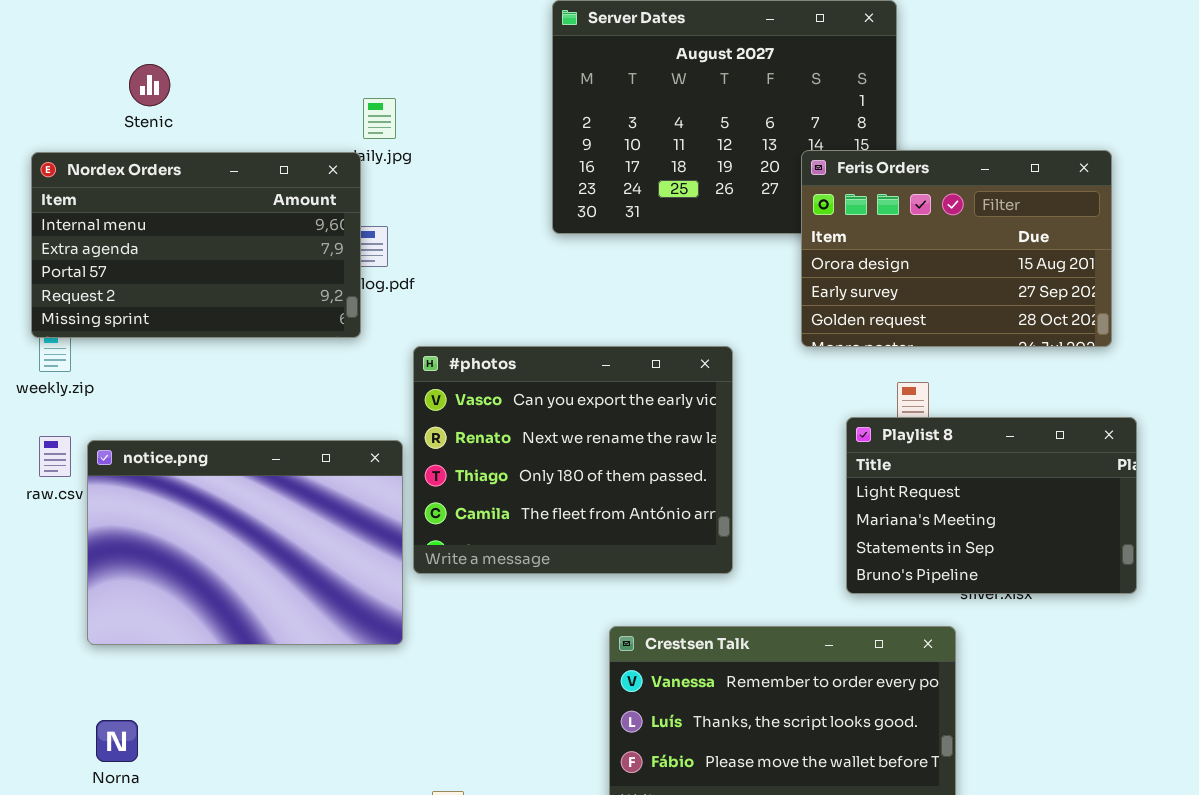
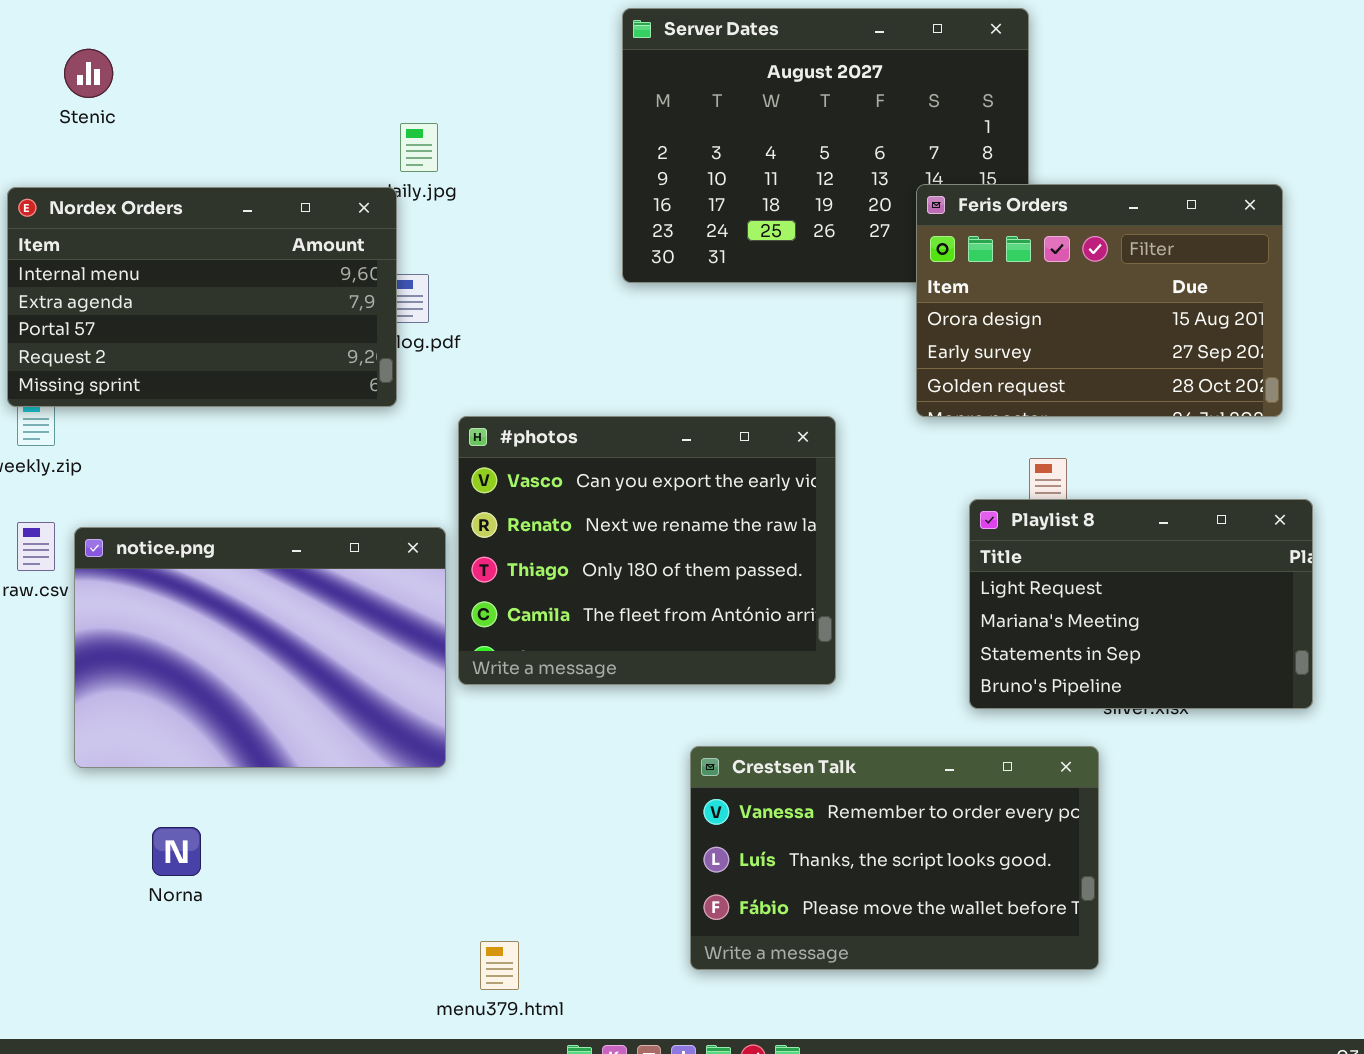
Stenic: [129,64,170,106] -> [64,49,113,98], moved
Norna: [96,720,138,762] -> [152,827,201,876], moved

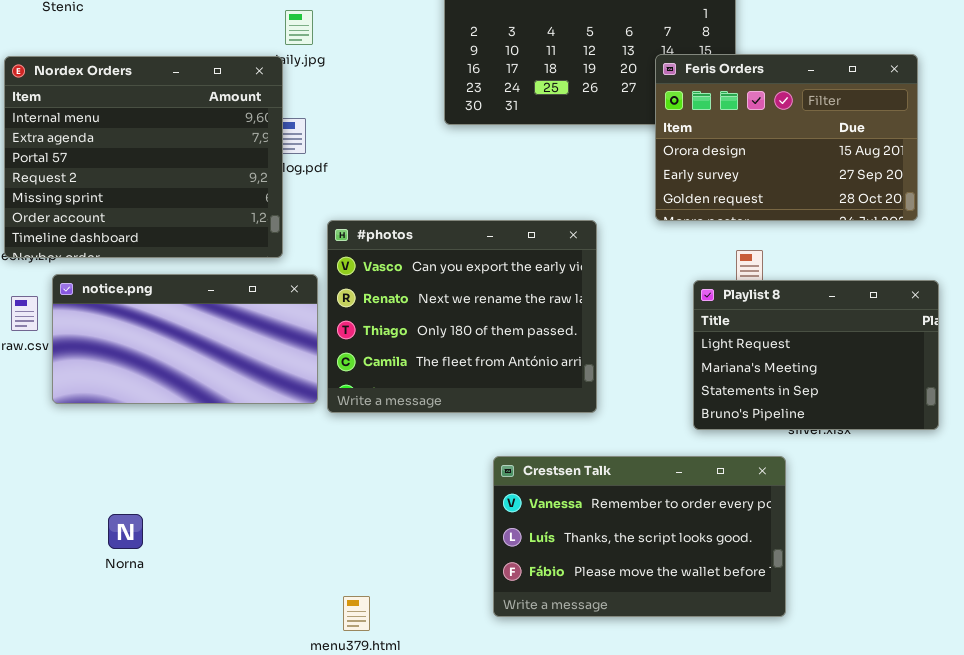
Nordex Orders: [7,187,397,407] -> [4,56,283,258], resized
notice.png: [74,527,446,768] -> [52,274,318,404], moved, resized

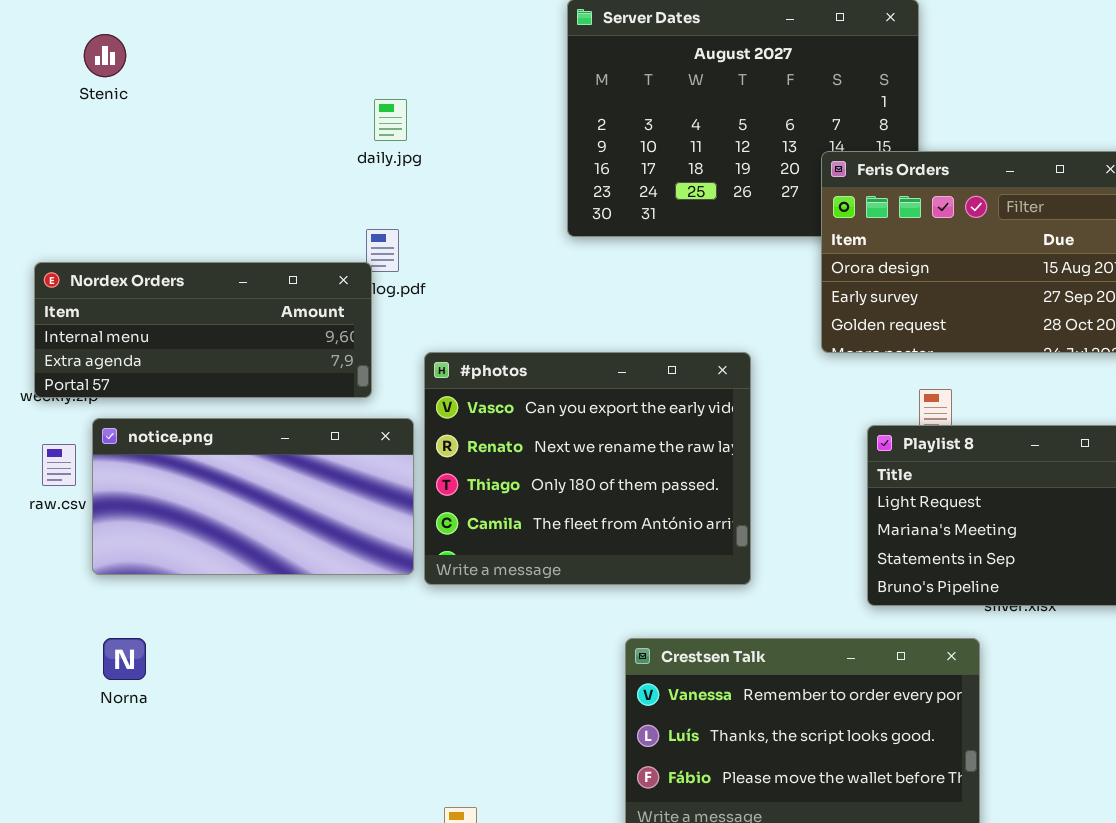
Nordex Orders: [4,56,283,258] -> [34,262,372,398], resized
Norna: [108,514,143,549] -> [103,638,146,680], moved

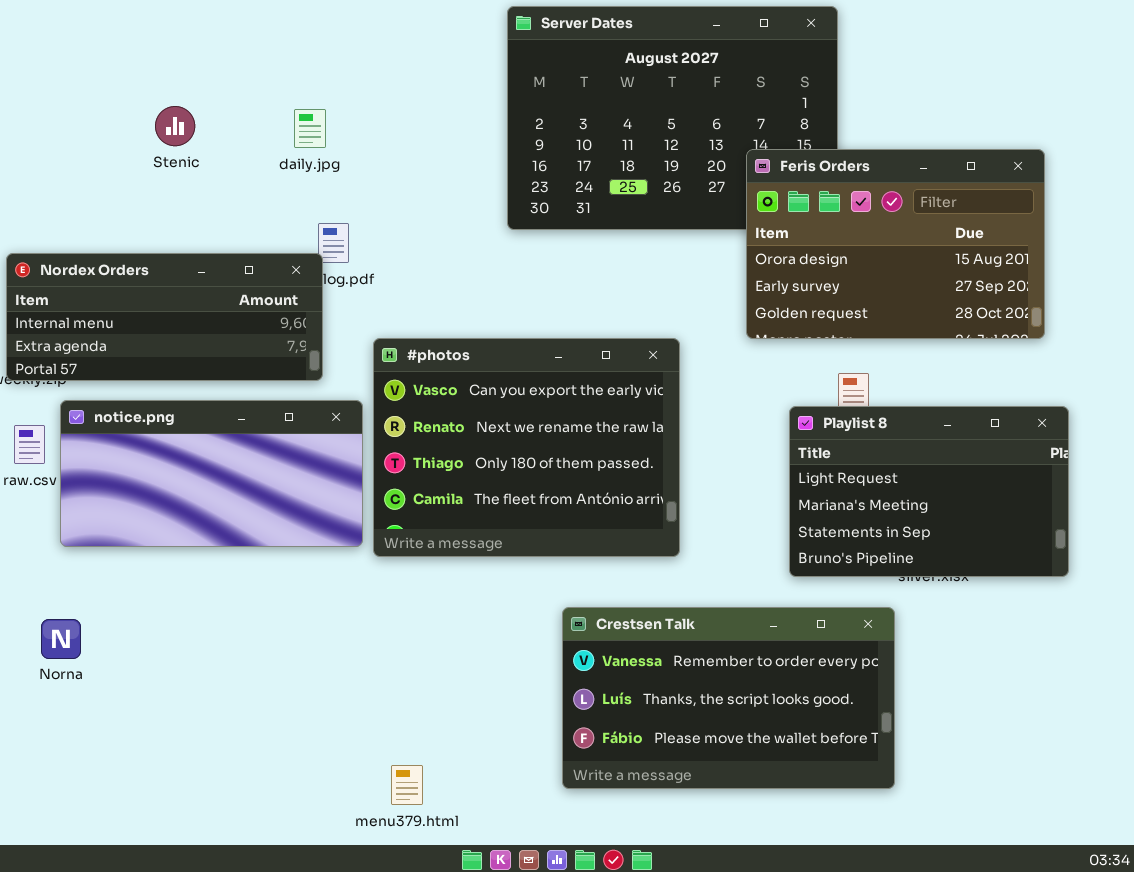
Stenic: [84,34,126,77] -> [155,106,195,146], moved
daily.jpg: [374,99,407,141] -> [294,109,326,148], moved
Norna: [103,638,146,680] -> [41,619,81,659], moved

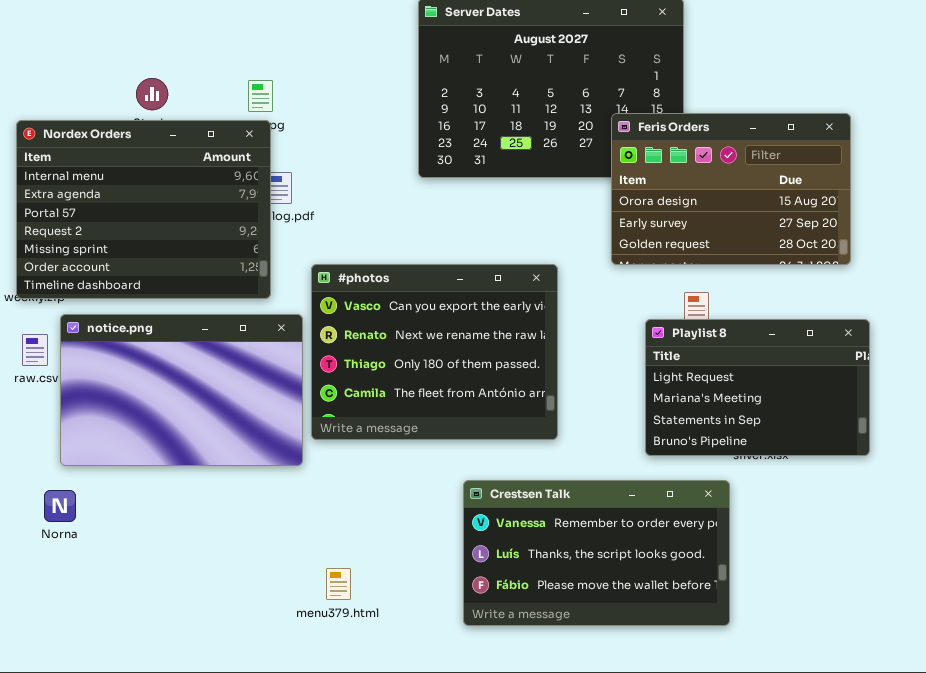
Nordex Orders: [6,253,323,381] -> [16,120,271,299], resized
notice.png: [60,400,363,547] -> [60,314,303,466], resized
menu379.html: [391,765,423,805] -> [326,568,351,600], moved

